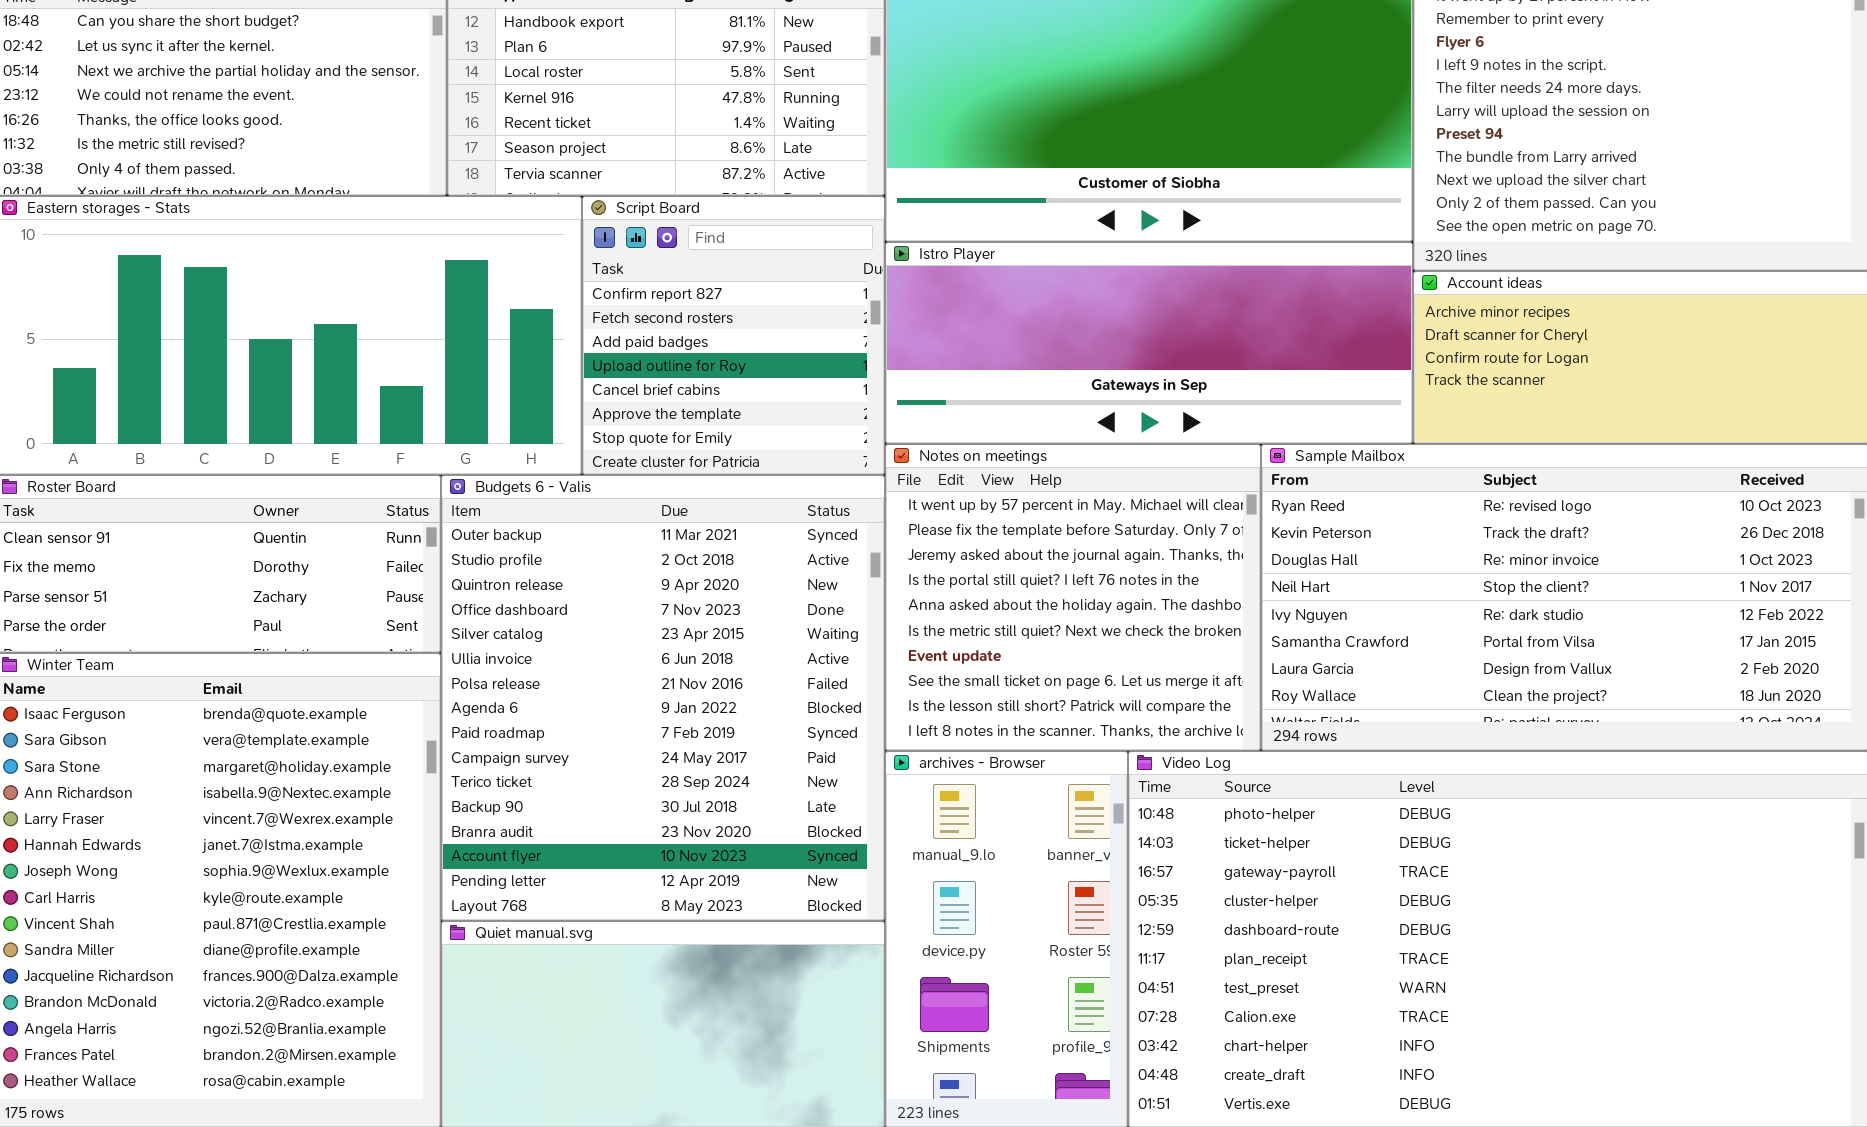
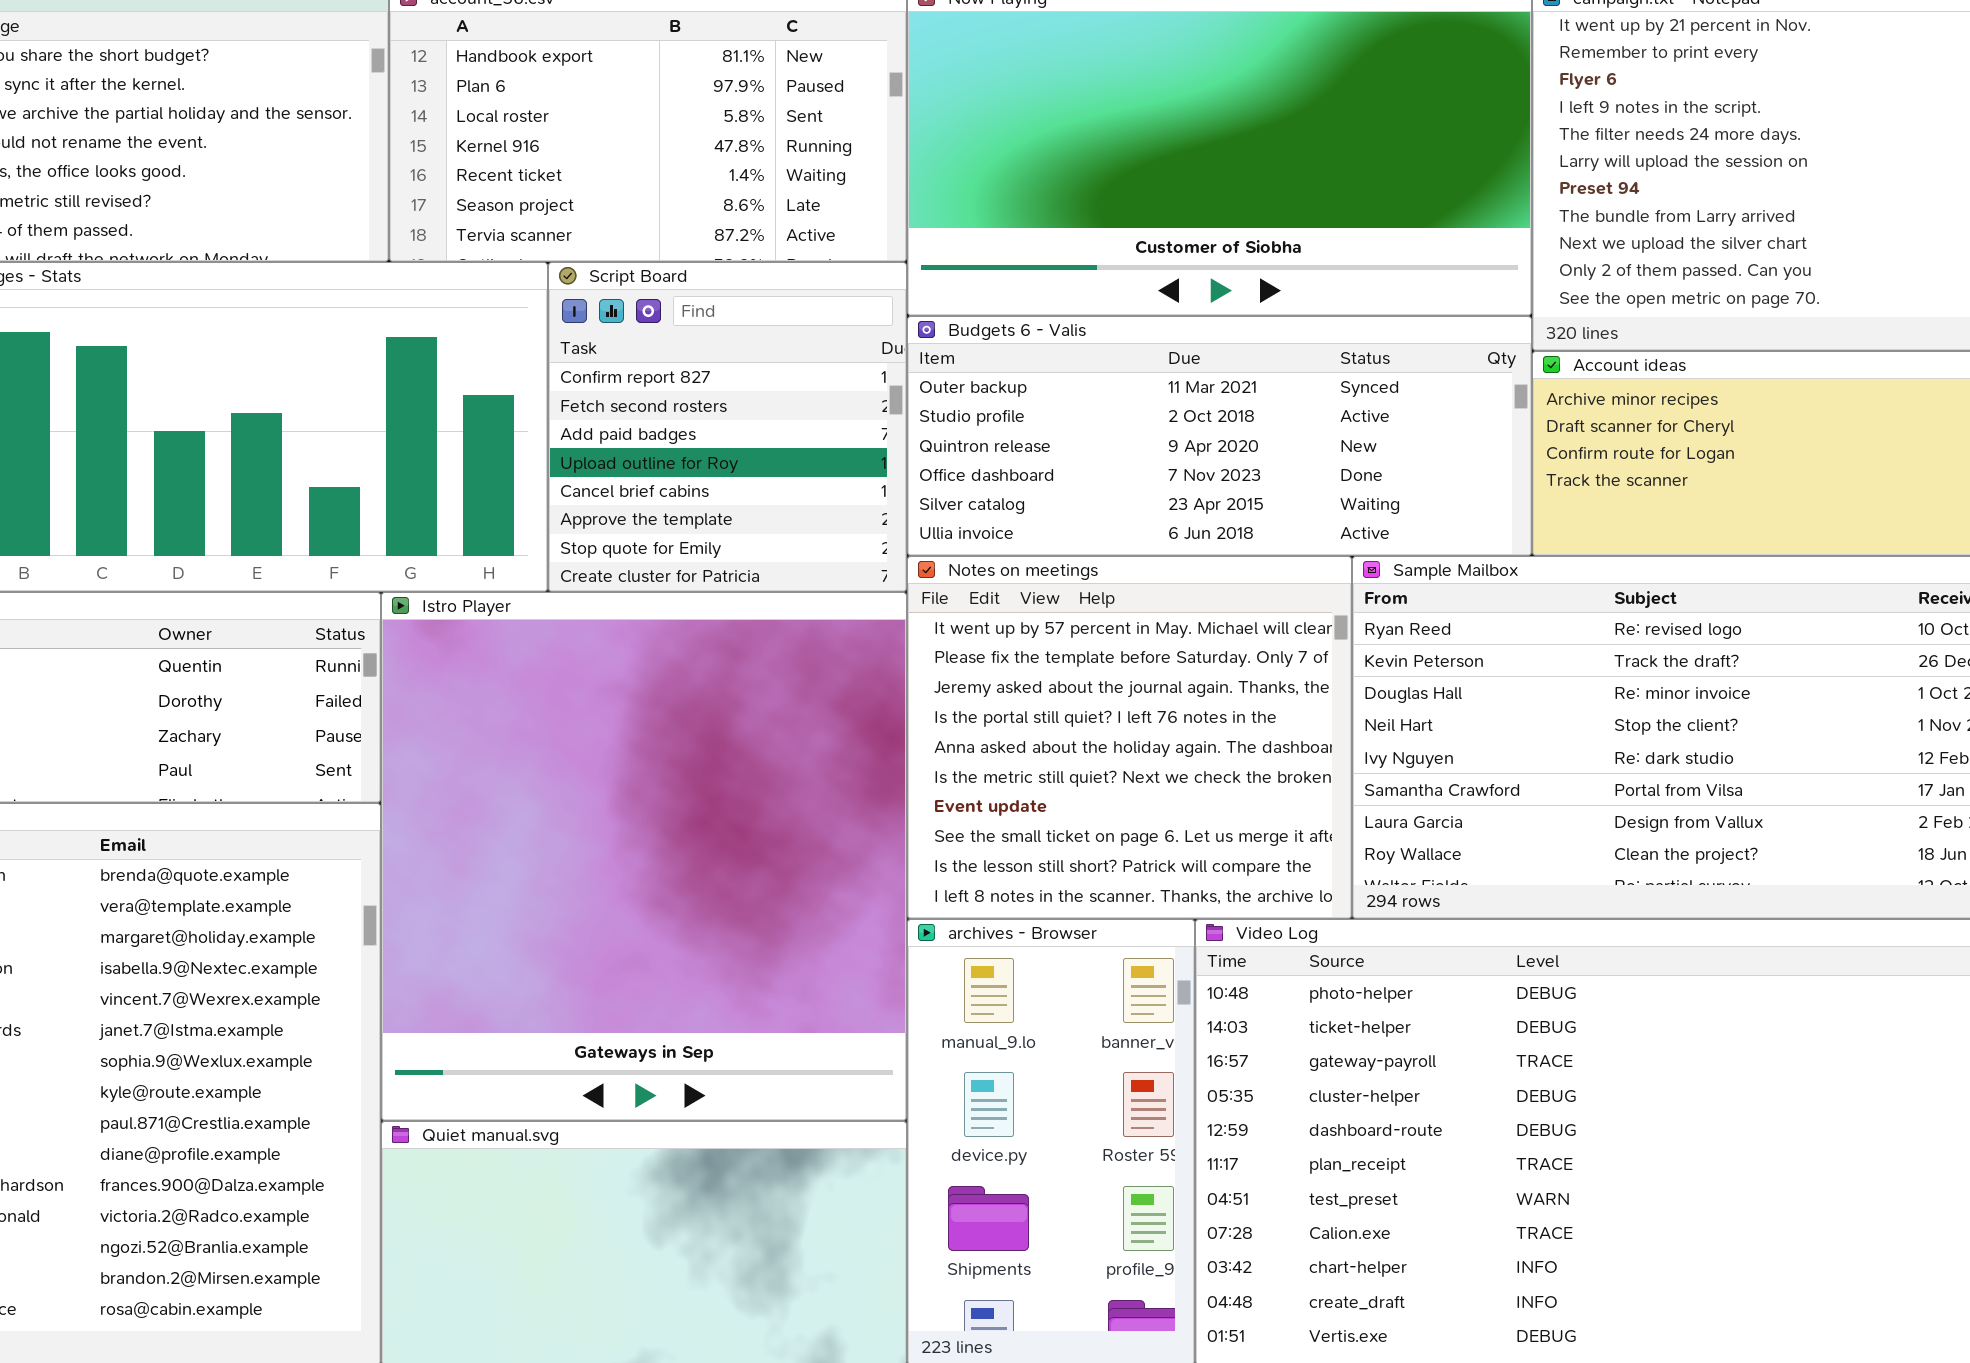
Istro Player: [885,242,1413,444] -> [381,592,907,1121], moved, resized
Budgets 6 - Valis: [441,475,885,921] -> [907,316,1532,556], moved, resized

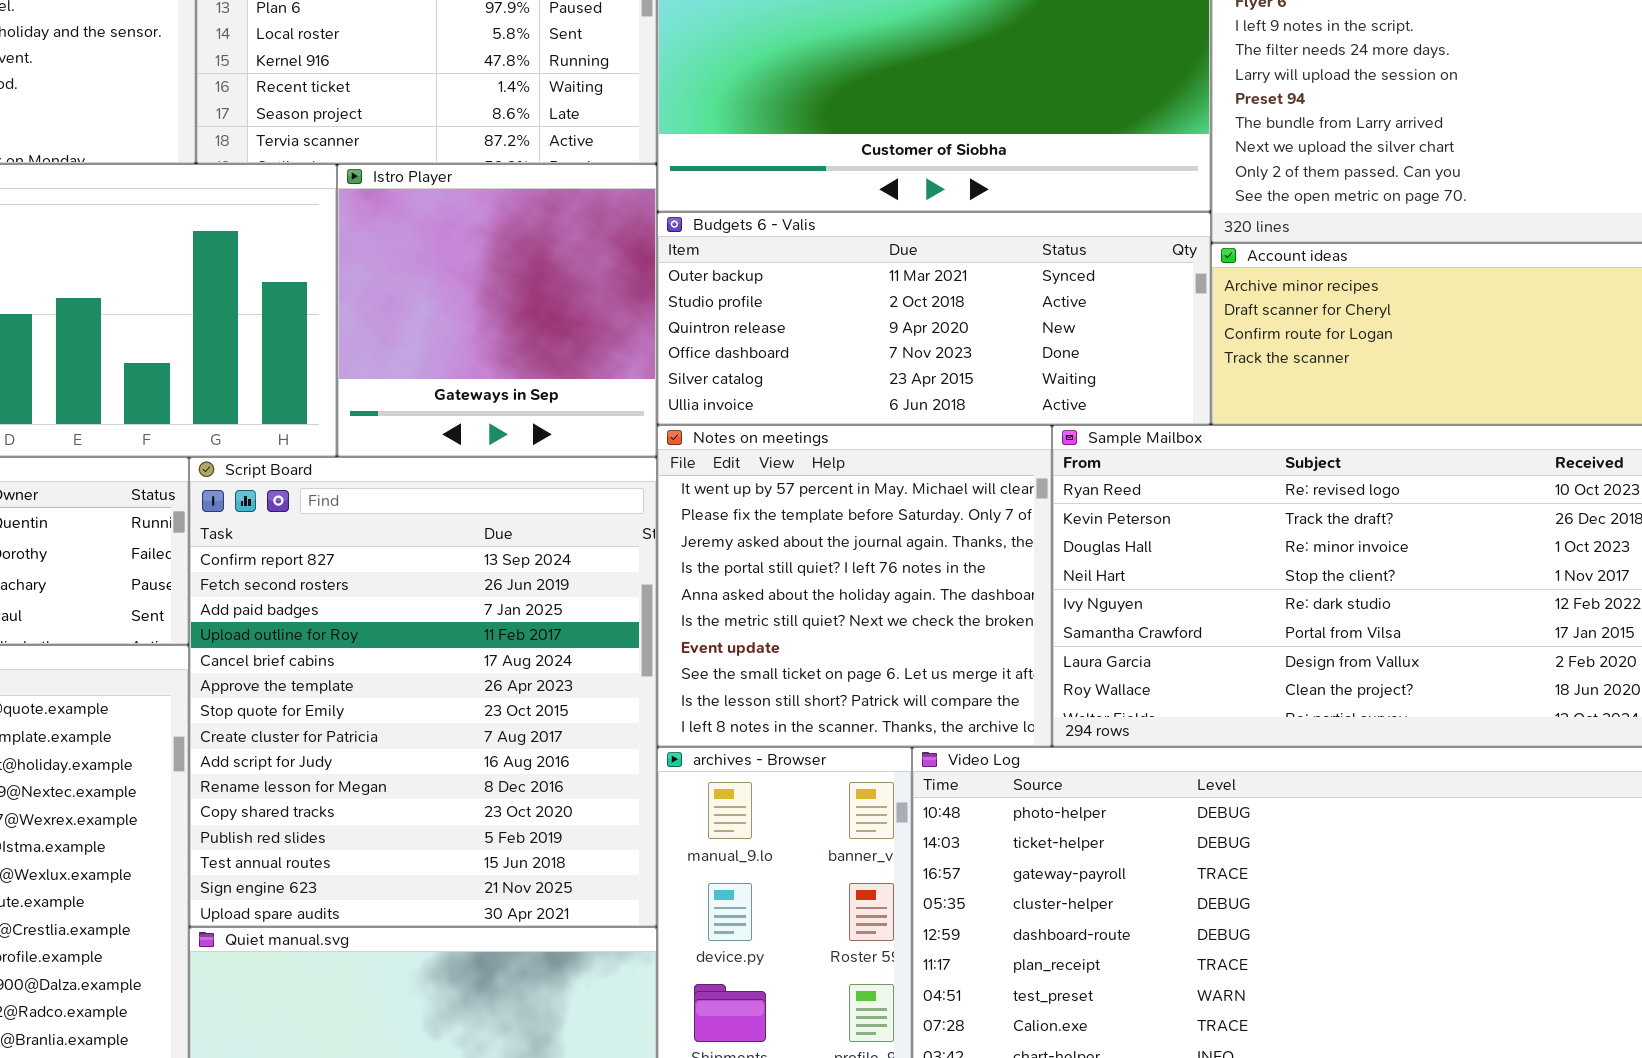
Script Board: [548,262,907,592] -> [189,457,657,927], moved, resized
Istro Player: [381,592,907,1121] -> [337,164,657,457], moved, resized

